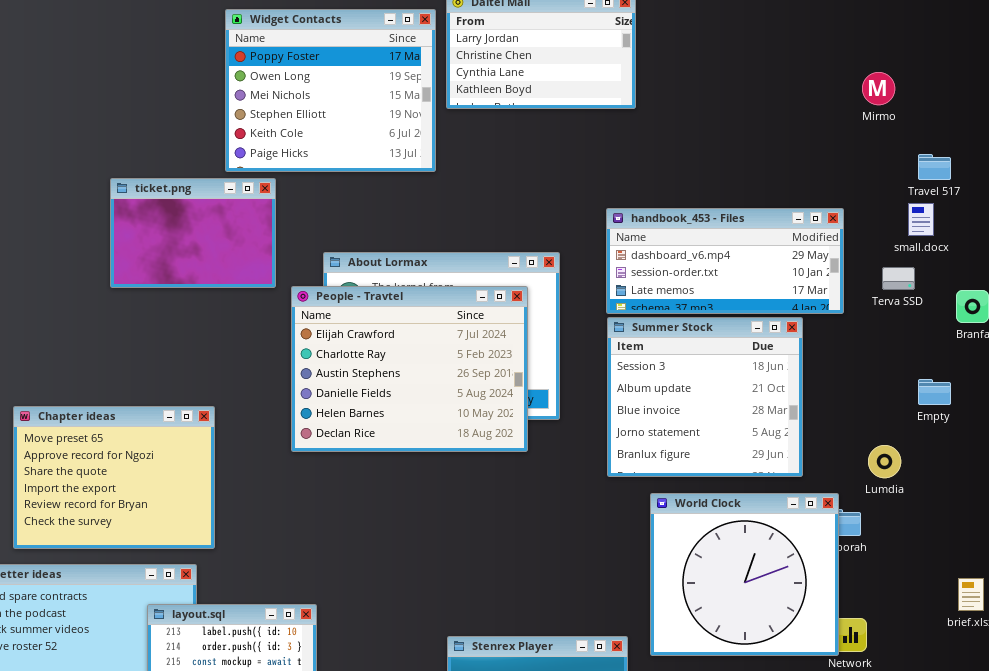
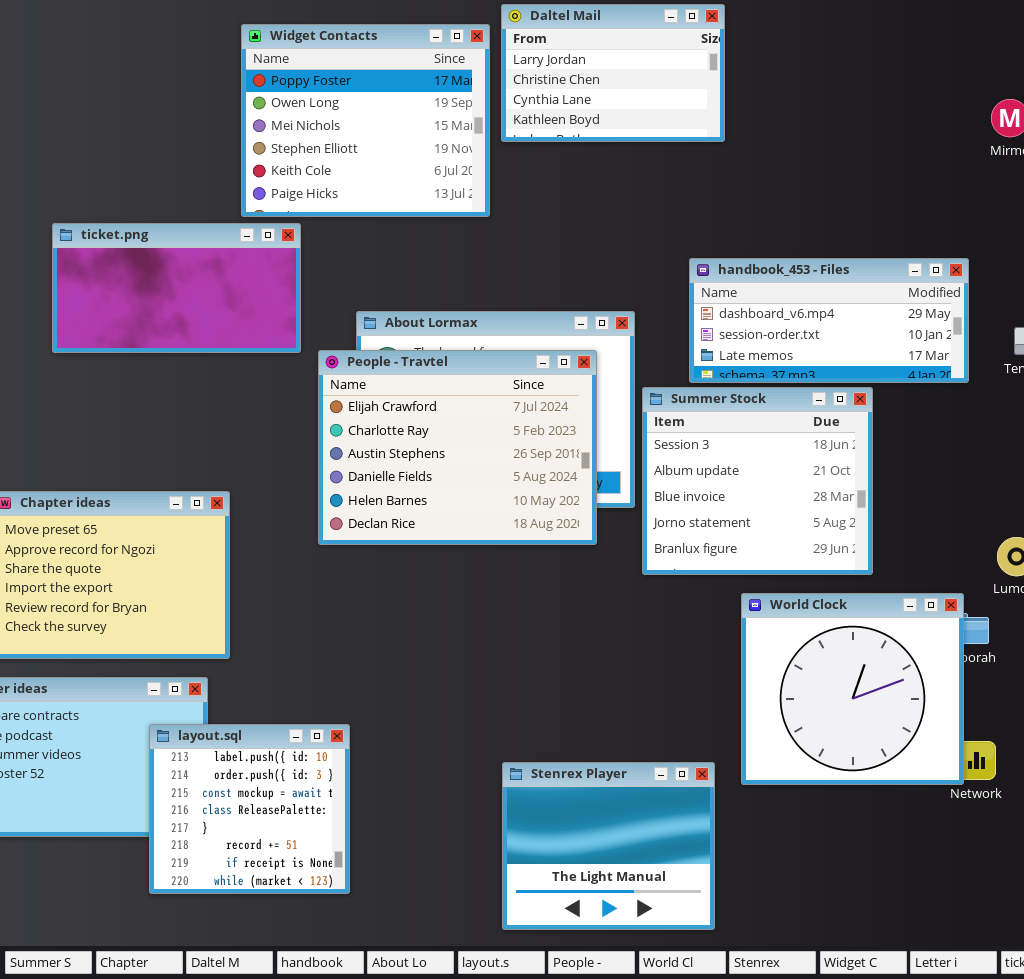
ticket.png: [110,178,276,288] -> [52,223,301,353], resized
Summer Stock: [607,317,803,477] -> [642,387,873,575], moved

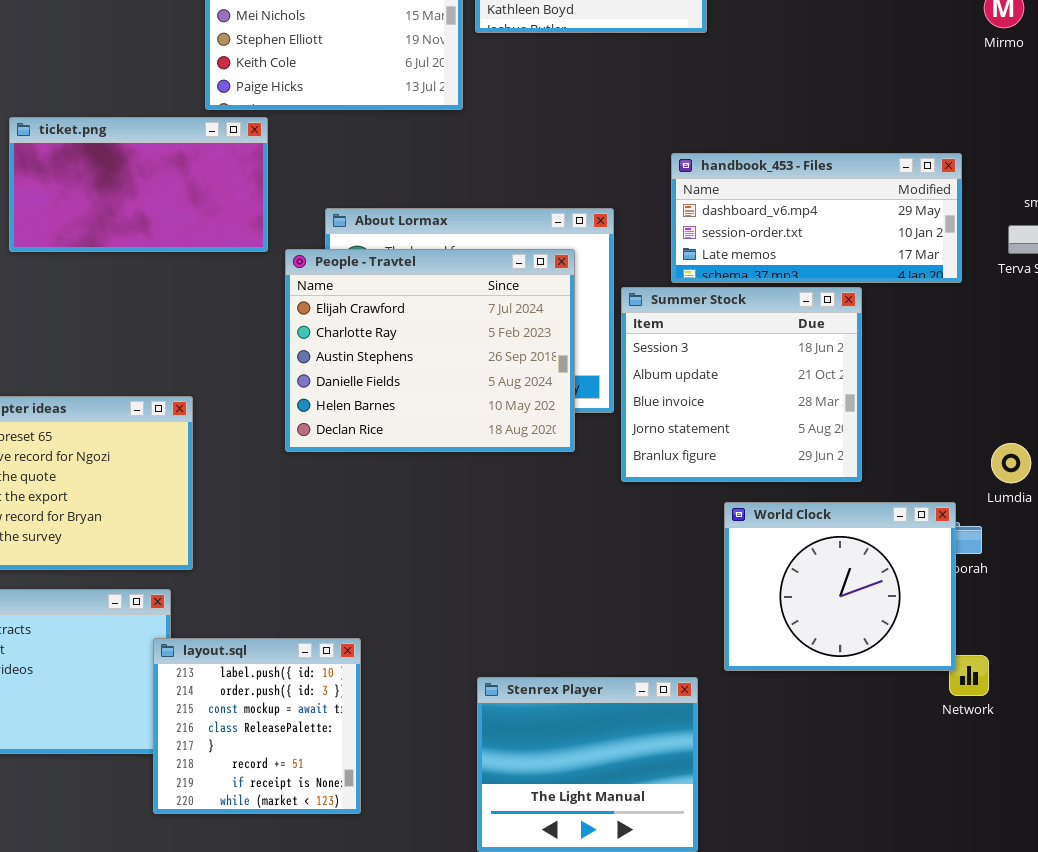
World Clock: [741,593,964,785] -> [724,502,956,671], resized
layout.sql: [149,724,350,894] -> [153,638,361,814], moved

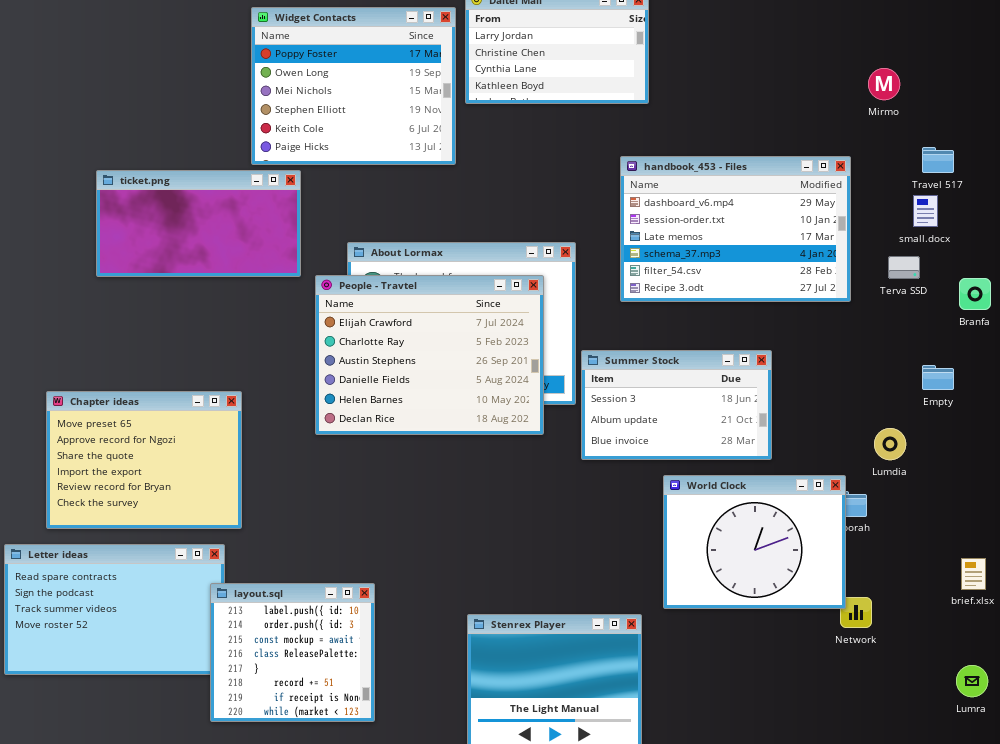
handbook_453 - Files: [671,153,962,283] -> [620,156,851,302], resized
Summer Stock: [621,287,862,482] -> [581,350,772,460], resized

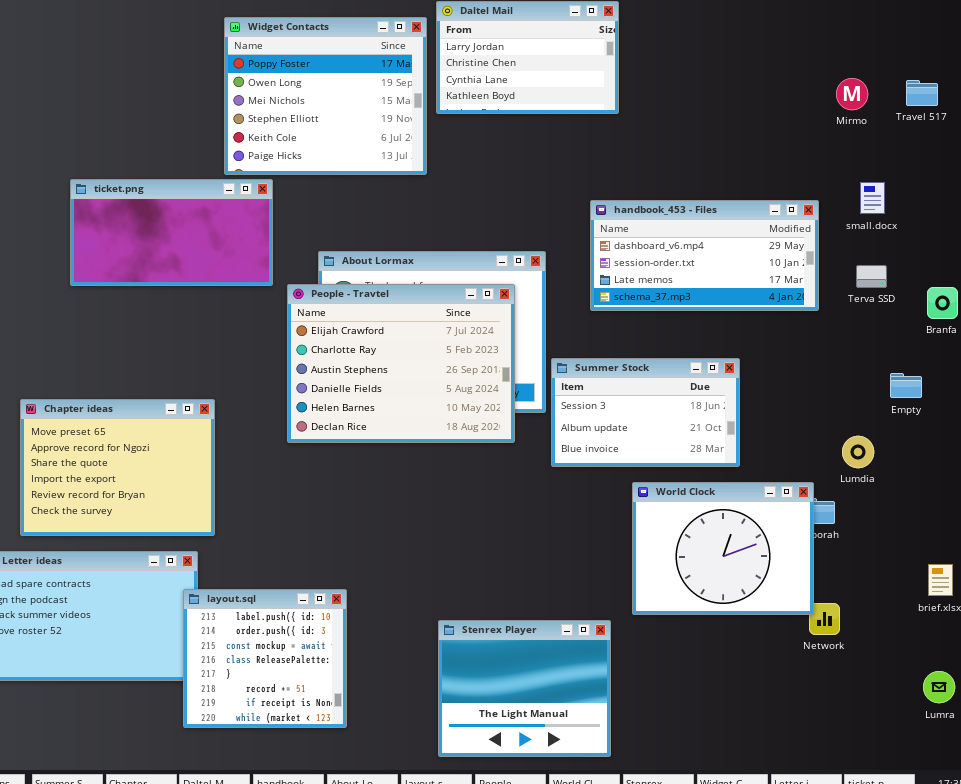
Travel 517: [922,147,954,173] -> [906,80,938,106], moved
handbook_453 - Files: [620,156,851,302] -> [590,200,819,311], resized
small.docx: [913,195,938,227] -> [860,182,885,214], moved

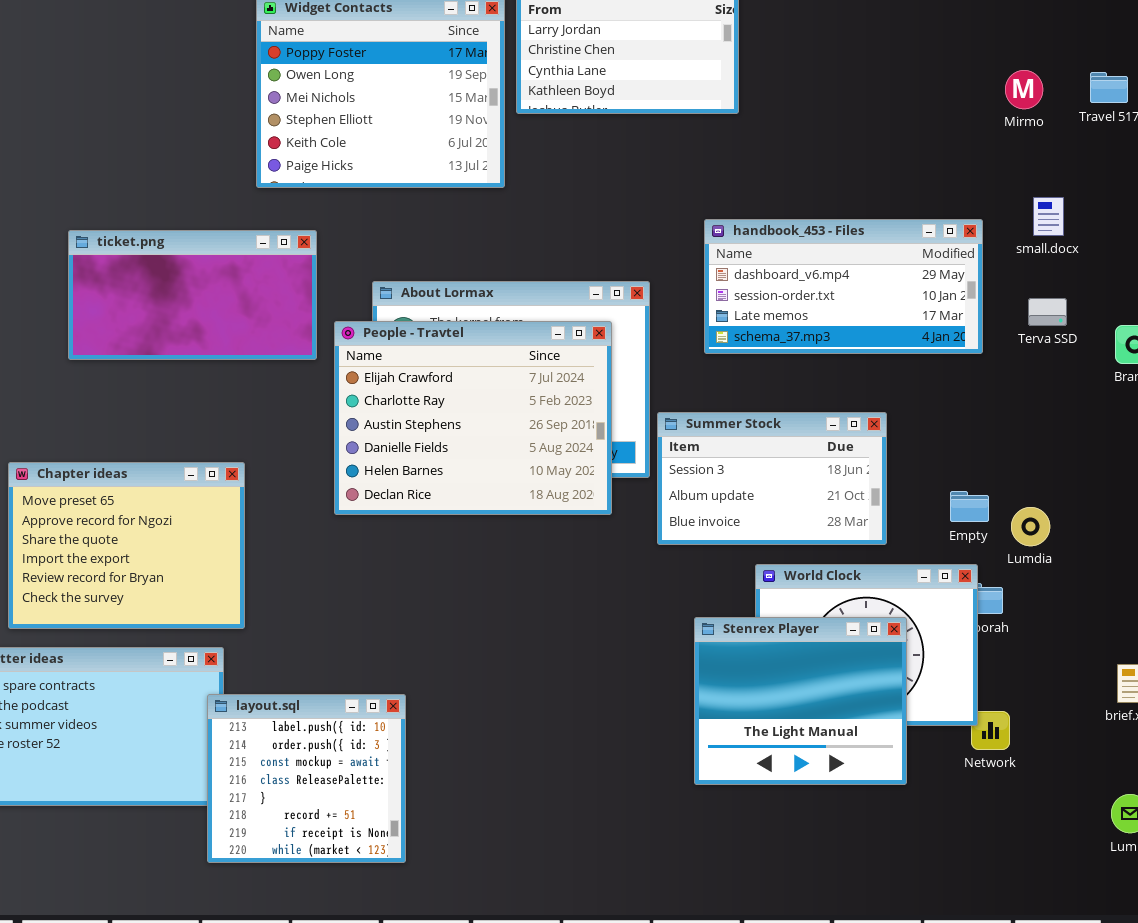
ticket.png: [70,179,273,286] -> [68,230,317,360], moved
Empty: [890,373,922,398] -> [950,491,989,522], moved
Stenrex Player: [438,620,611,757] -> [694,617,907,785], moved

